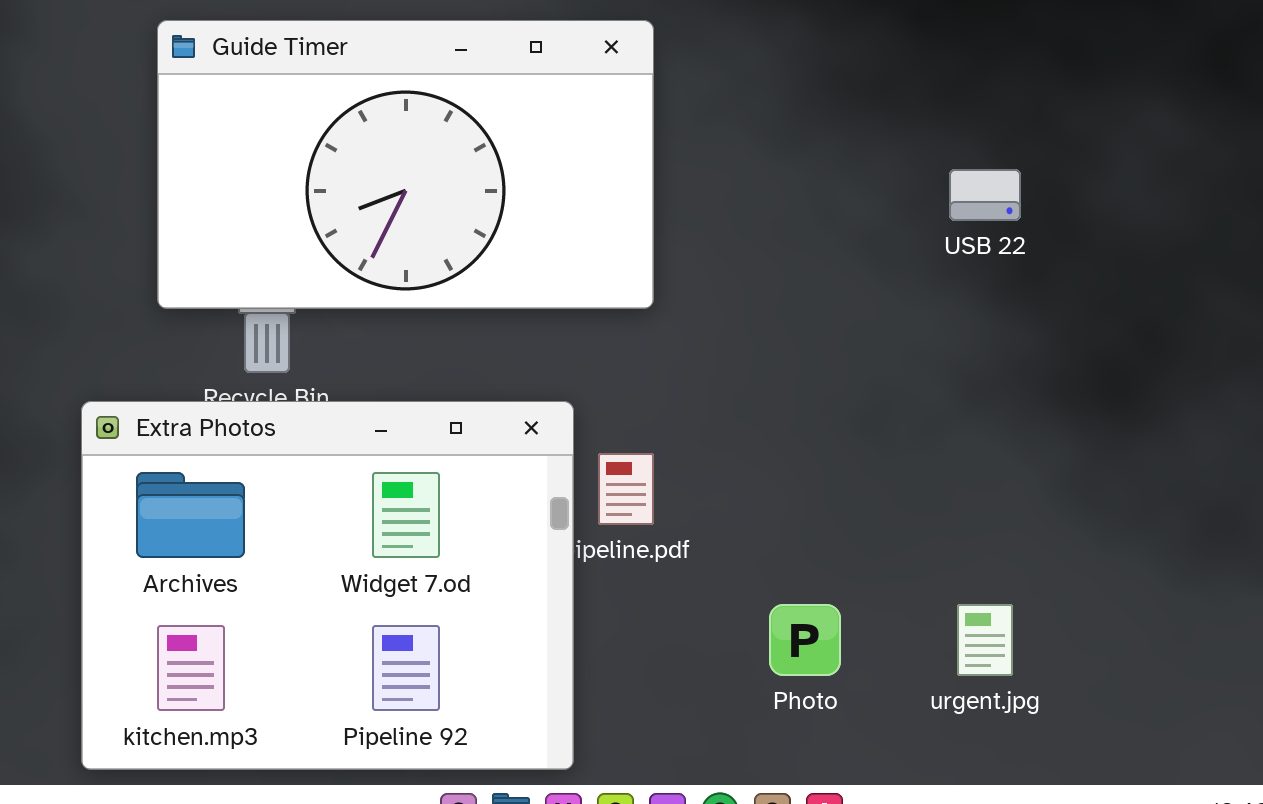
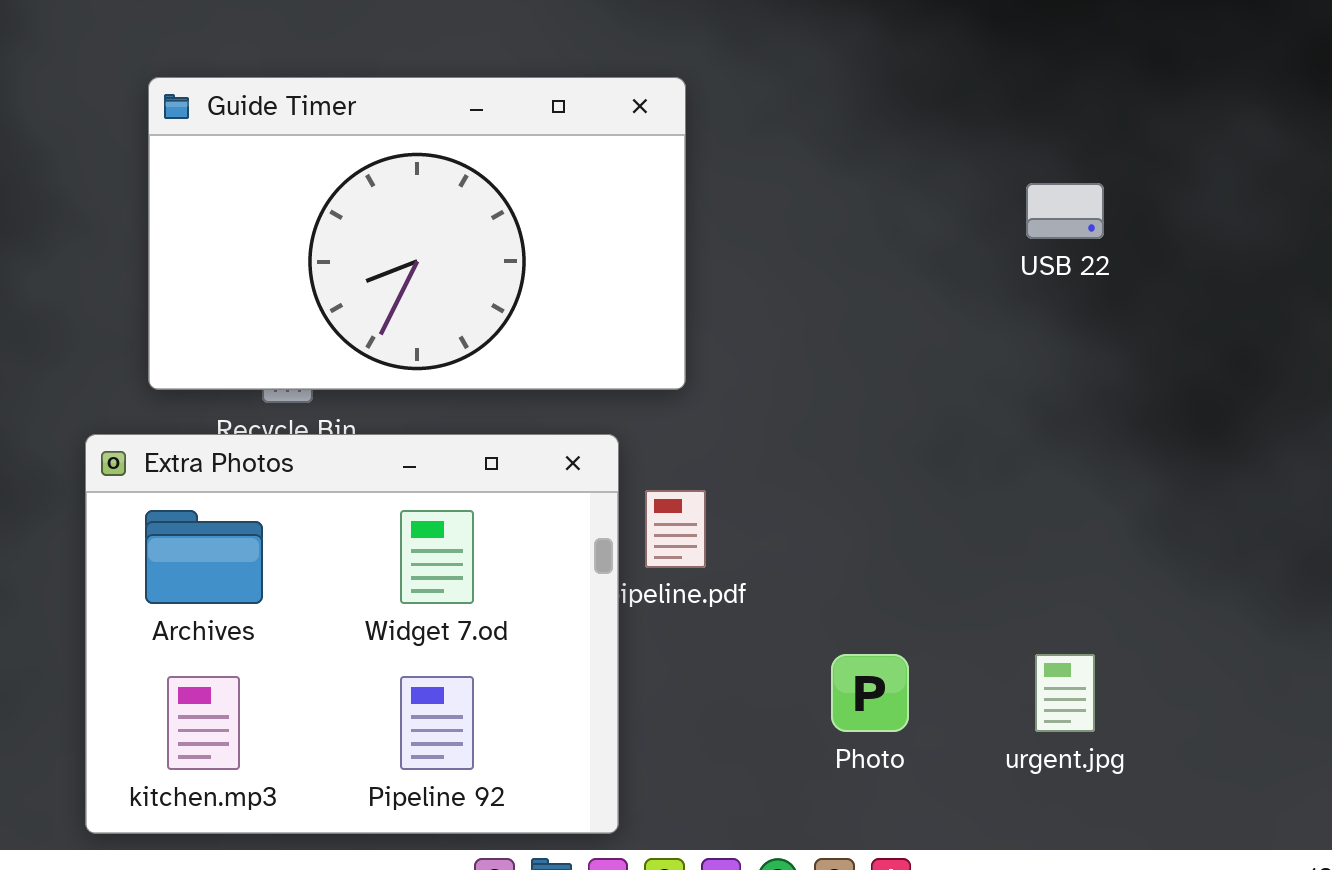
Guide Timer: [157,20,654,309] -> [148,77,686,390], moved

